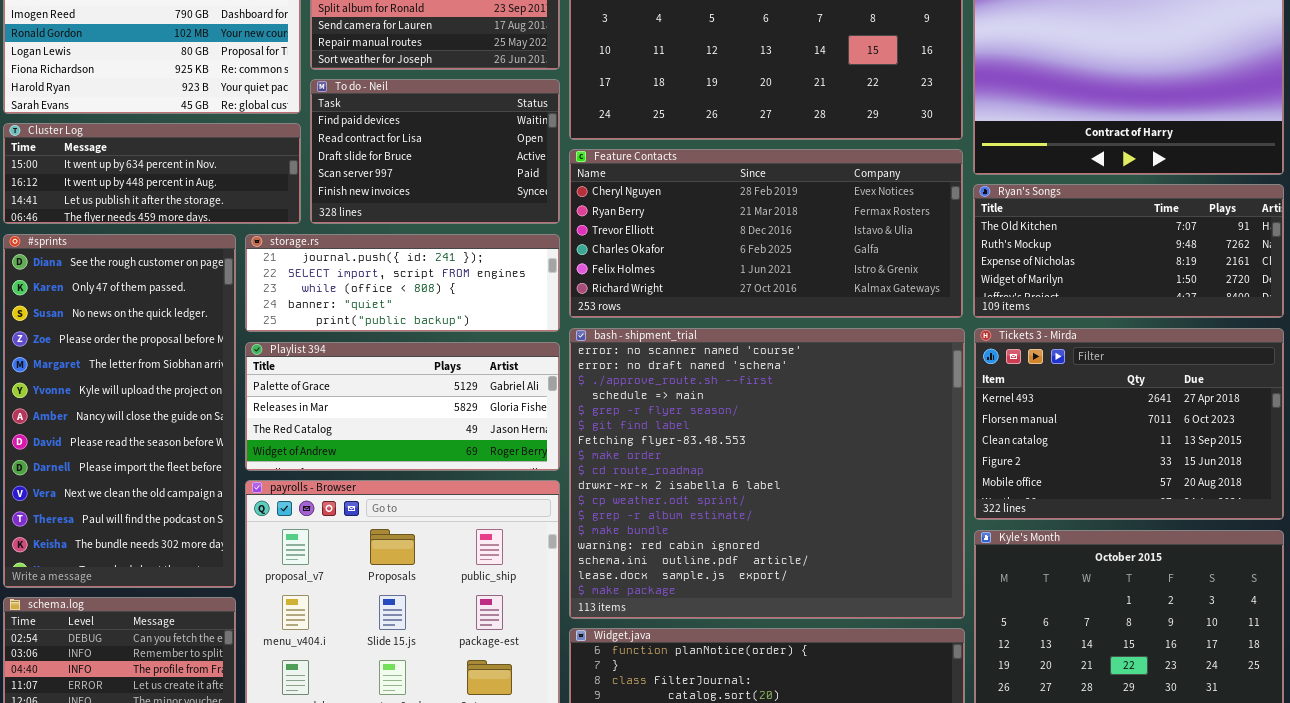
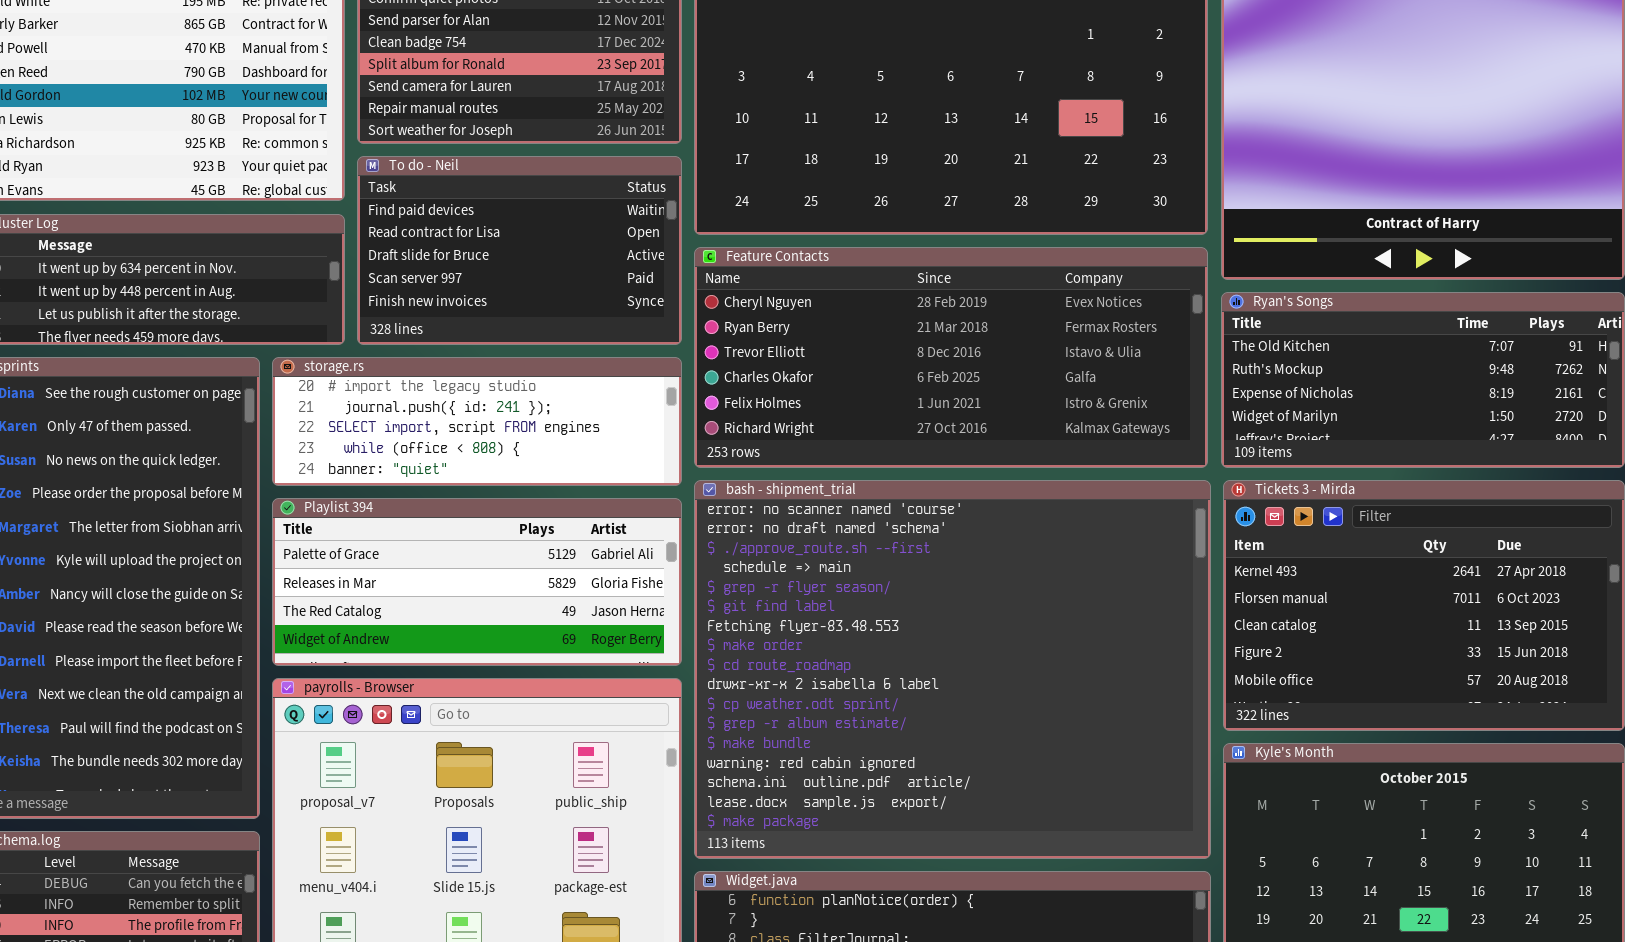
storage.rs: [245,234,560,332] -> [272,357,682,486], scrolled up 1 row

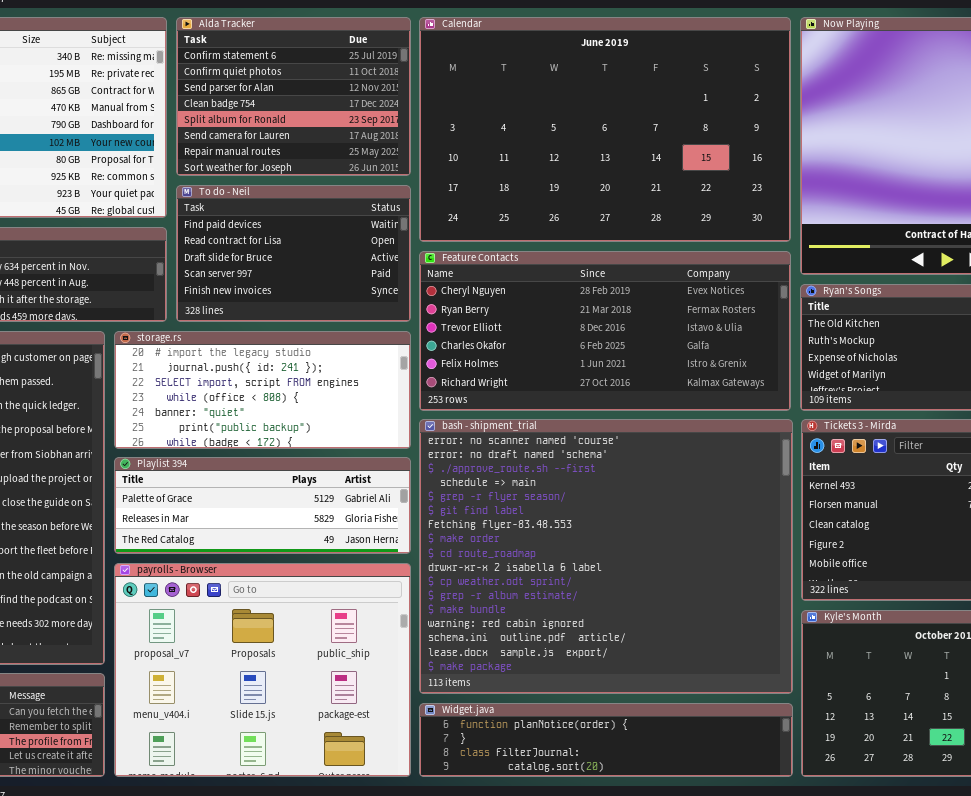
storage.rs: [272,357,682,486] -> [114,331,411,449], resized
Playlist 394: [272,498,682,666] -> [114,457,411,554], resized

